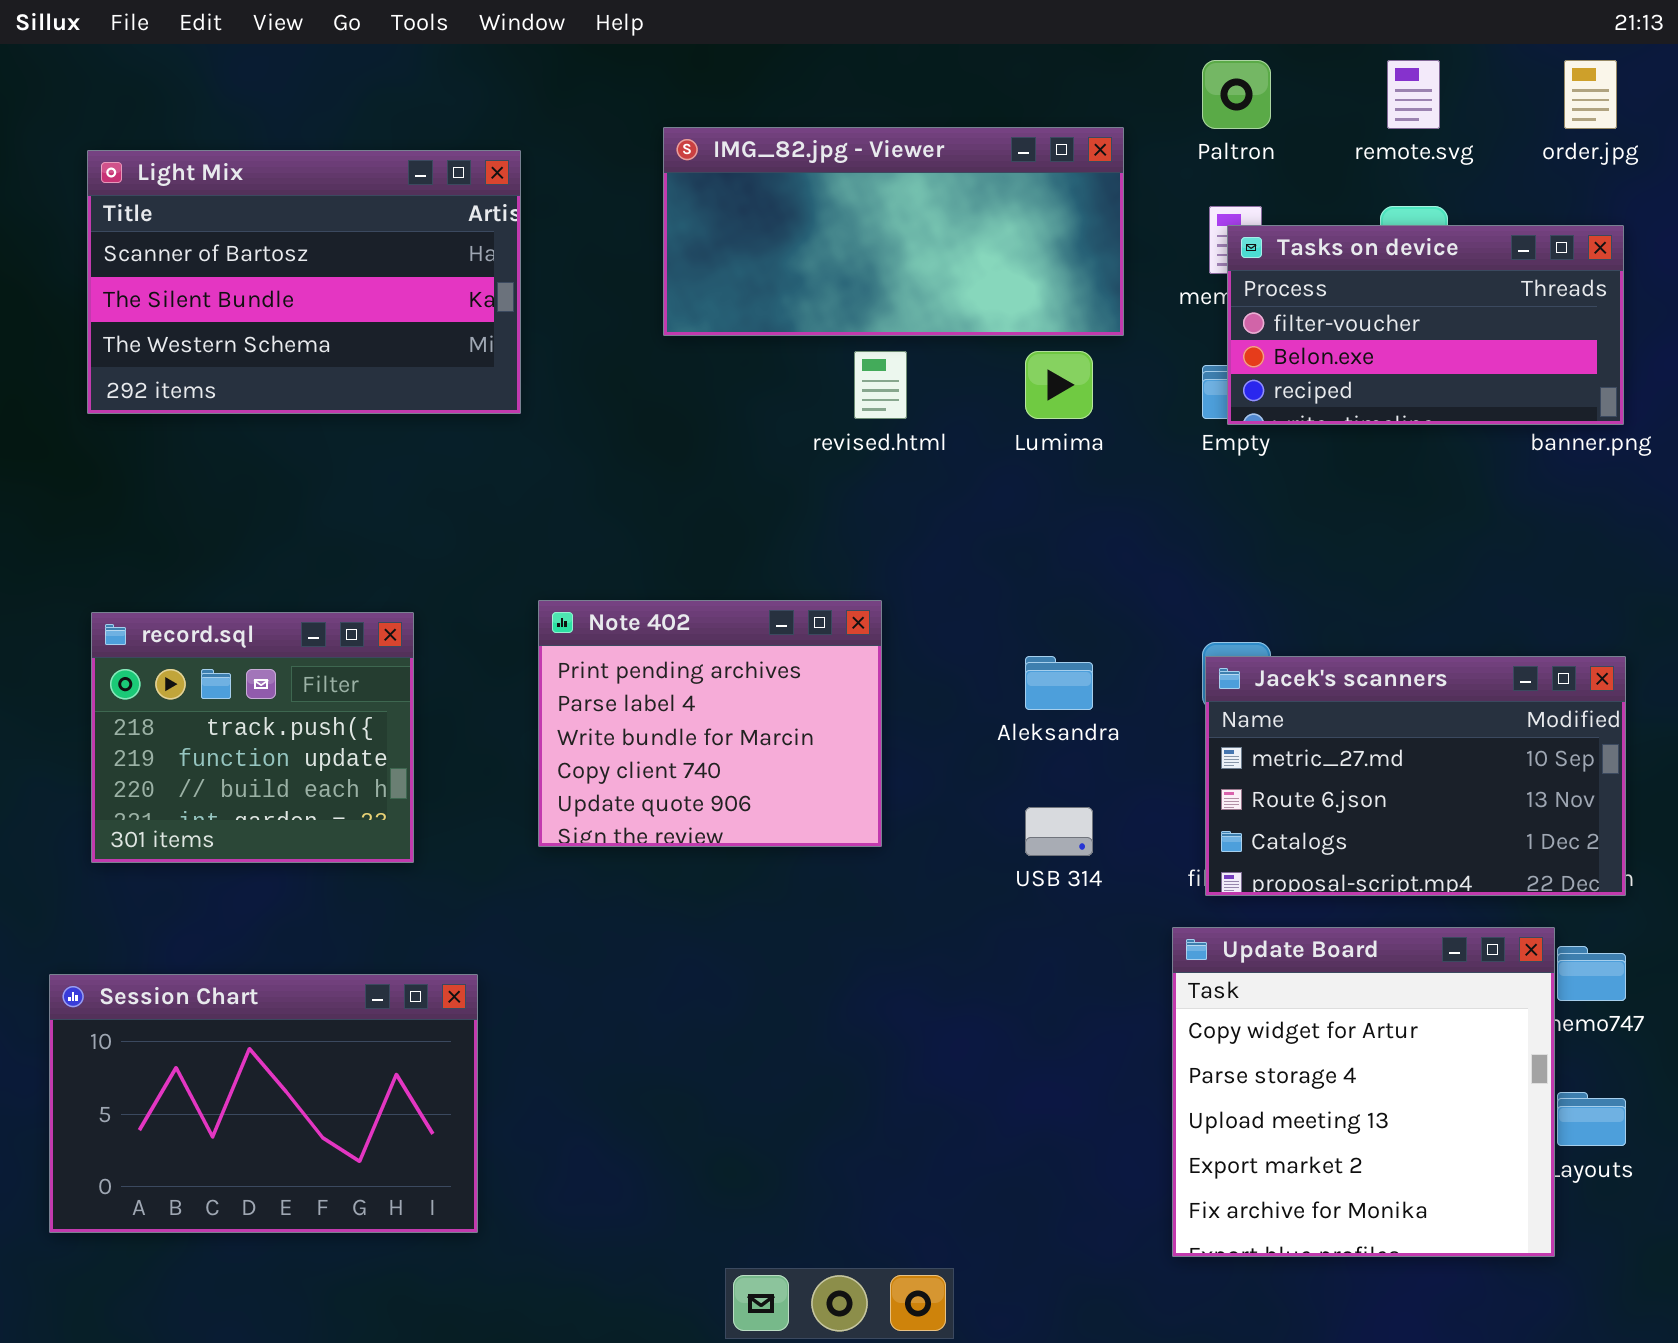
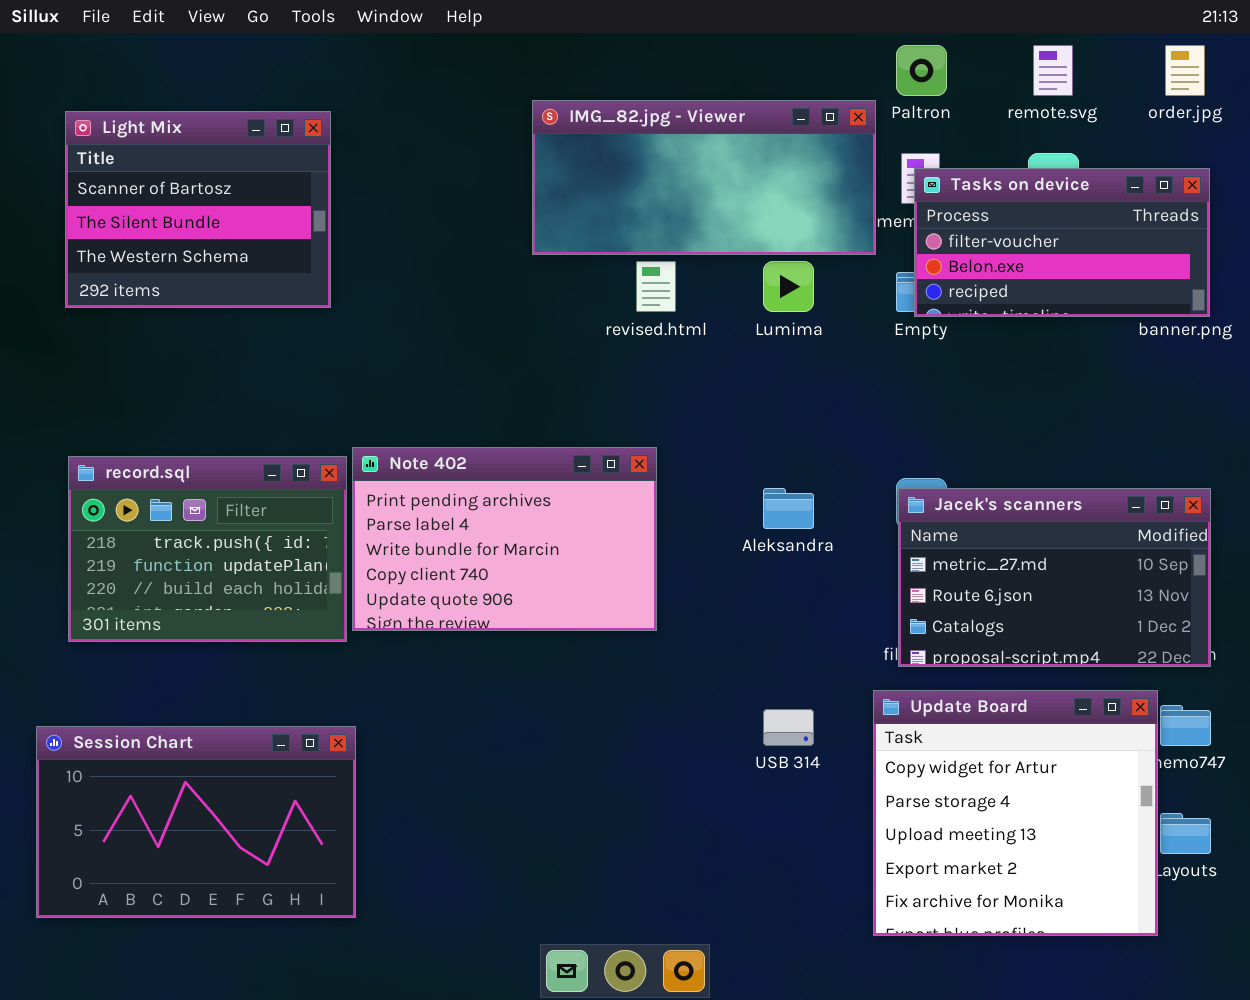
IMG_82.jpg - Viewer: [663,127,1124,336] -> [532,100,876,255], moved
Light Mix: [87,150,521,414] -> [65,111,331,308], resized
Note 402: [538,600,882,847] -> [352,447,657,631], resized
record.sql: [91,612,414,863] -> [68,456,347,642], resized
USB 314: [1025,807,1093,856] -> [763,709,814,746], moved

